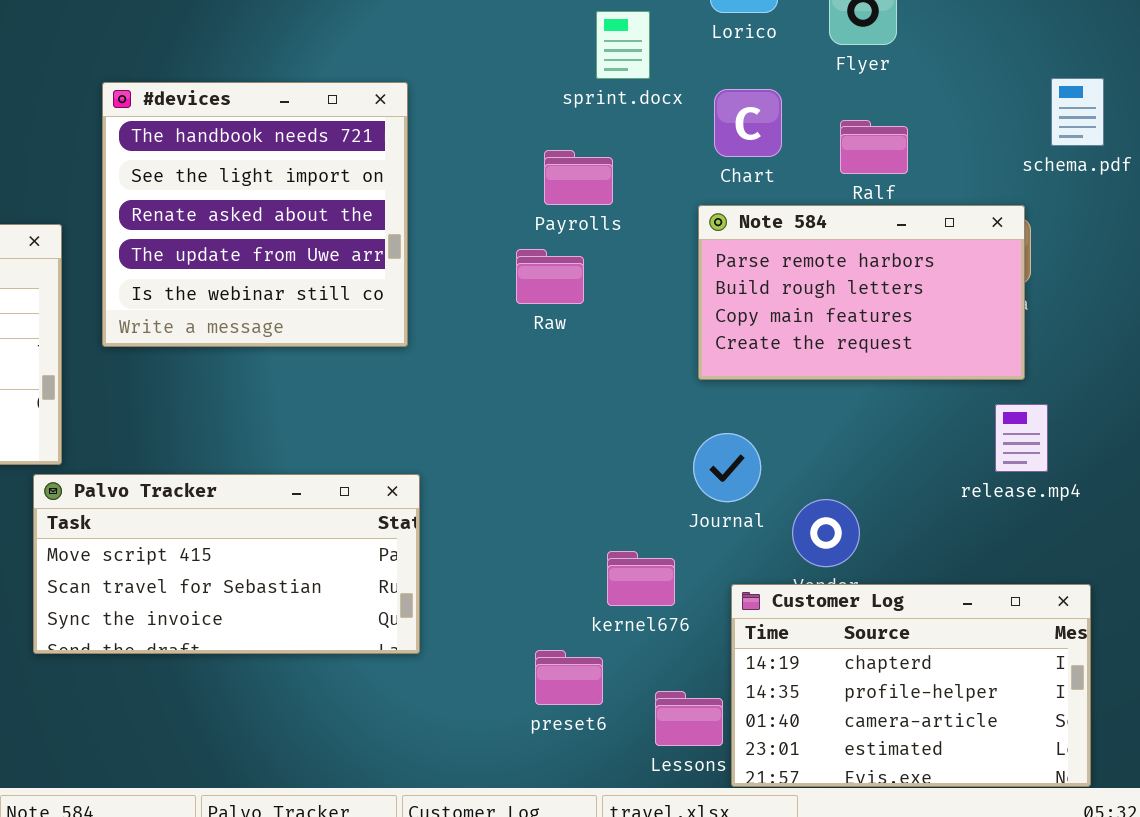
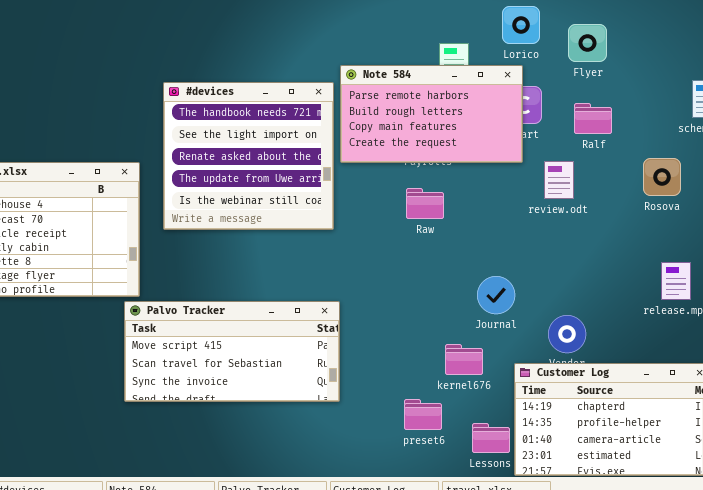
Note 584: [698,205,1025,380] -> [340,65,523,163], moved
Raw: [516,249,584,304] -> [406,188,444,219], moved
Journal: [693,433,761,502] -> [477,276,515,314], moved

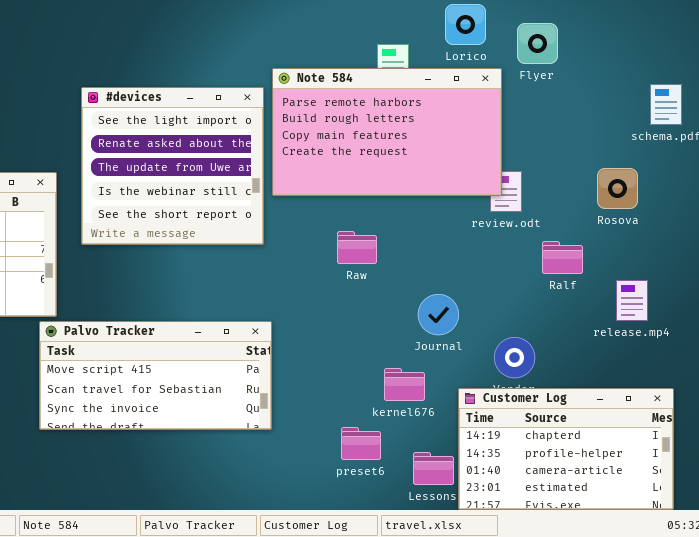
Note 584: [340,65,523,163] -> [272,68,502,196], resized
#devices: [163,82,334,230] -> [81,87,264,245], scrolled down 1 row
Ralf: [574,103,612,134] -> [542,241,583,274], moved
Raw: [406,188,444,219] -> [337,231,377,264], moved

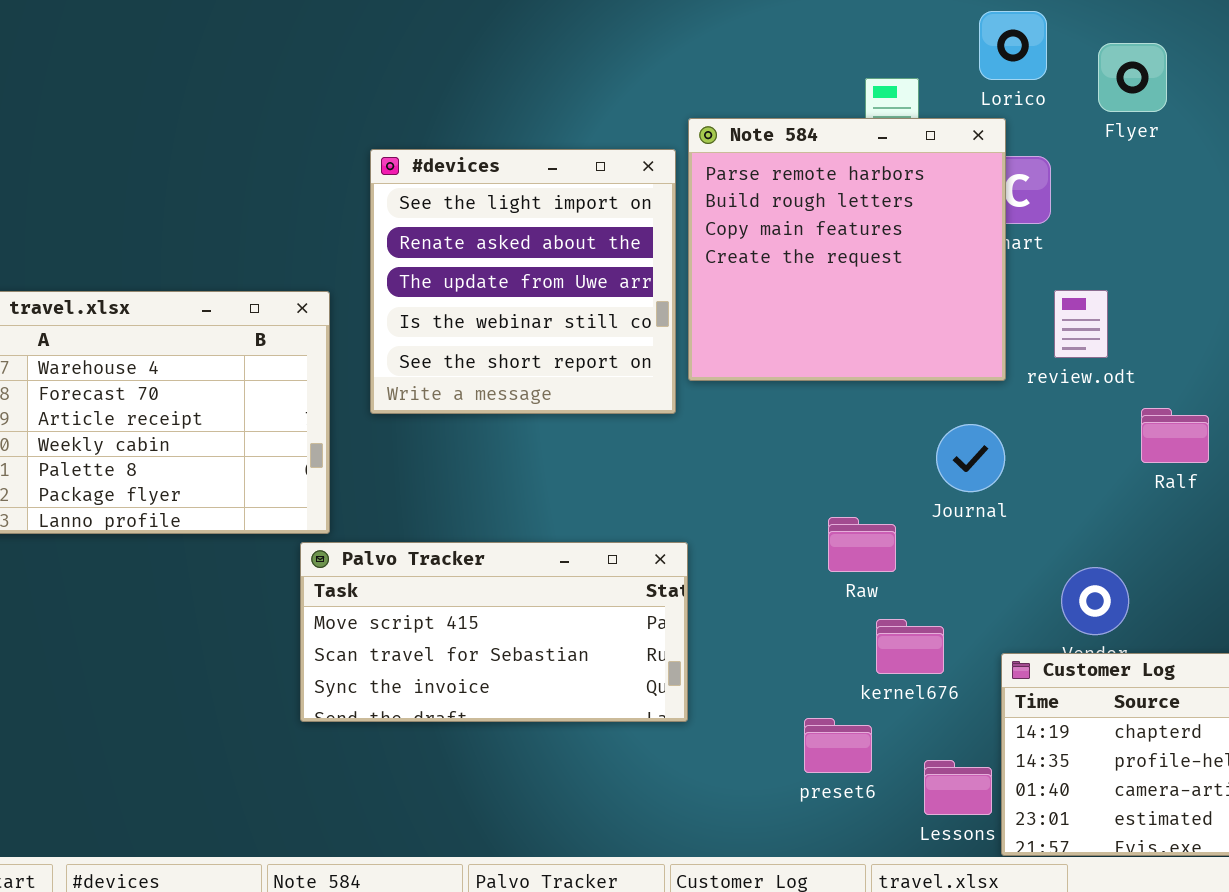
Note 584: [272,68,502,196] -> [688,118,1006,381], resized
Raw: [337,231,377,264] -> [828,517,896,572], moved
Journal: [418,294,459,335] -> [936,424,1005,492], moved

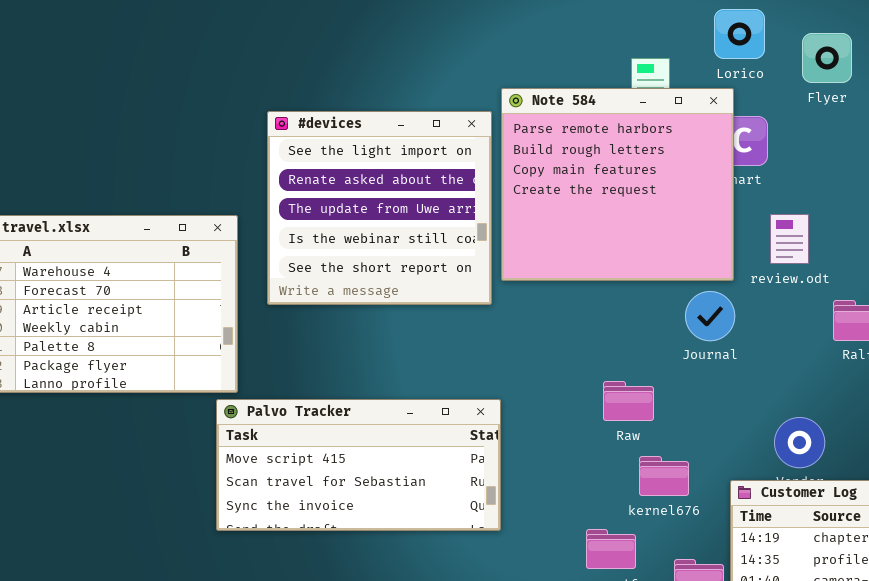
Journal: [936,424,1005,492] -> [685,291,735,341], moved

